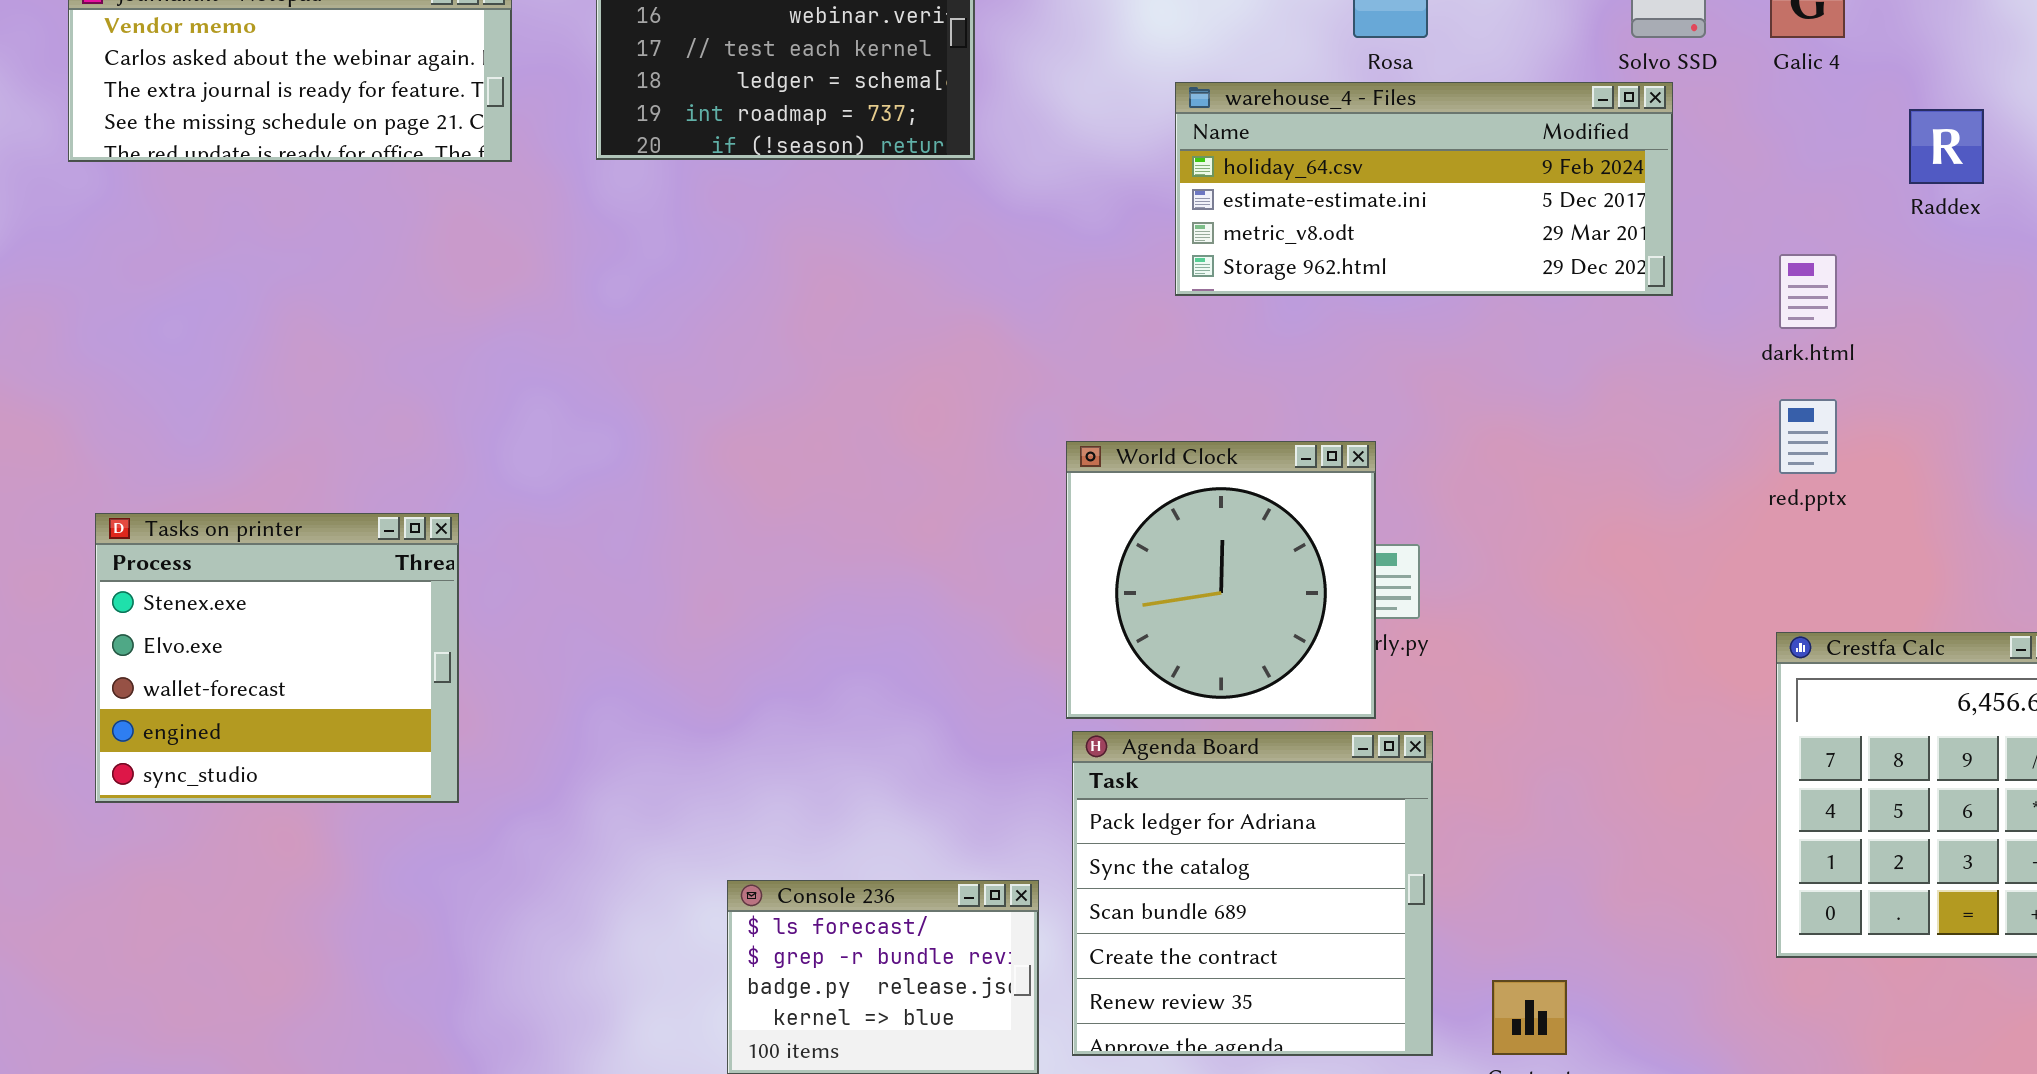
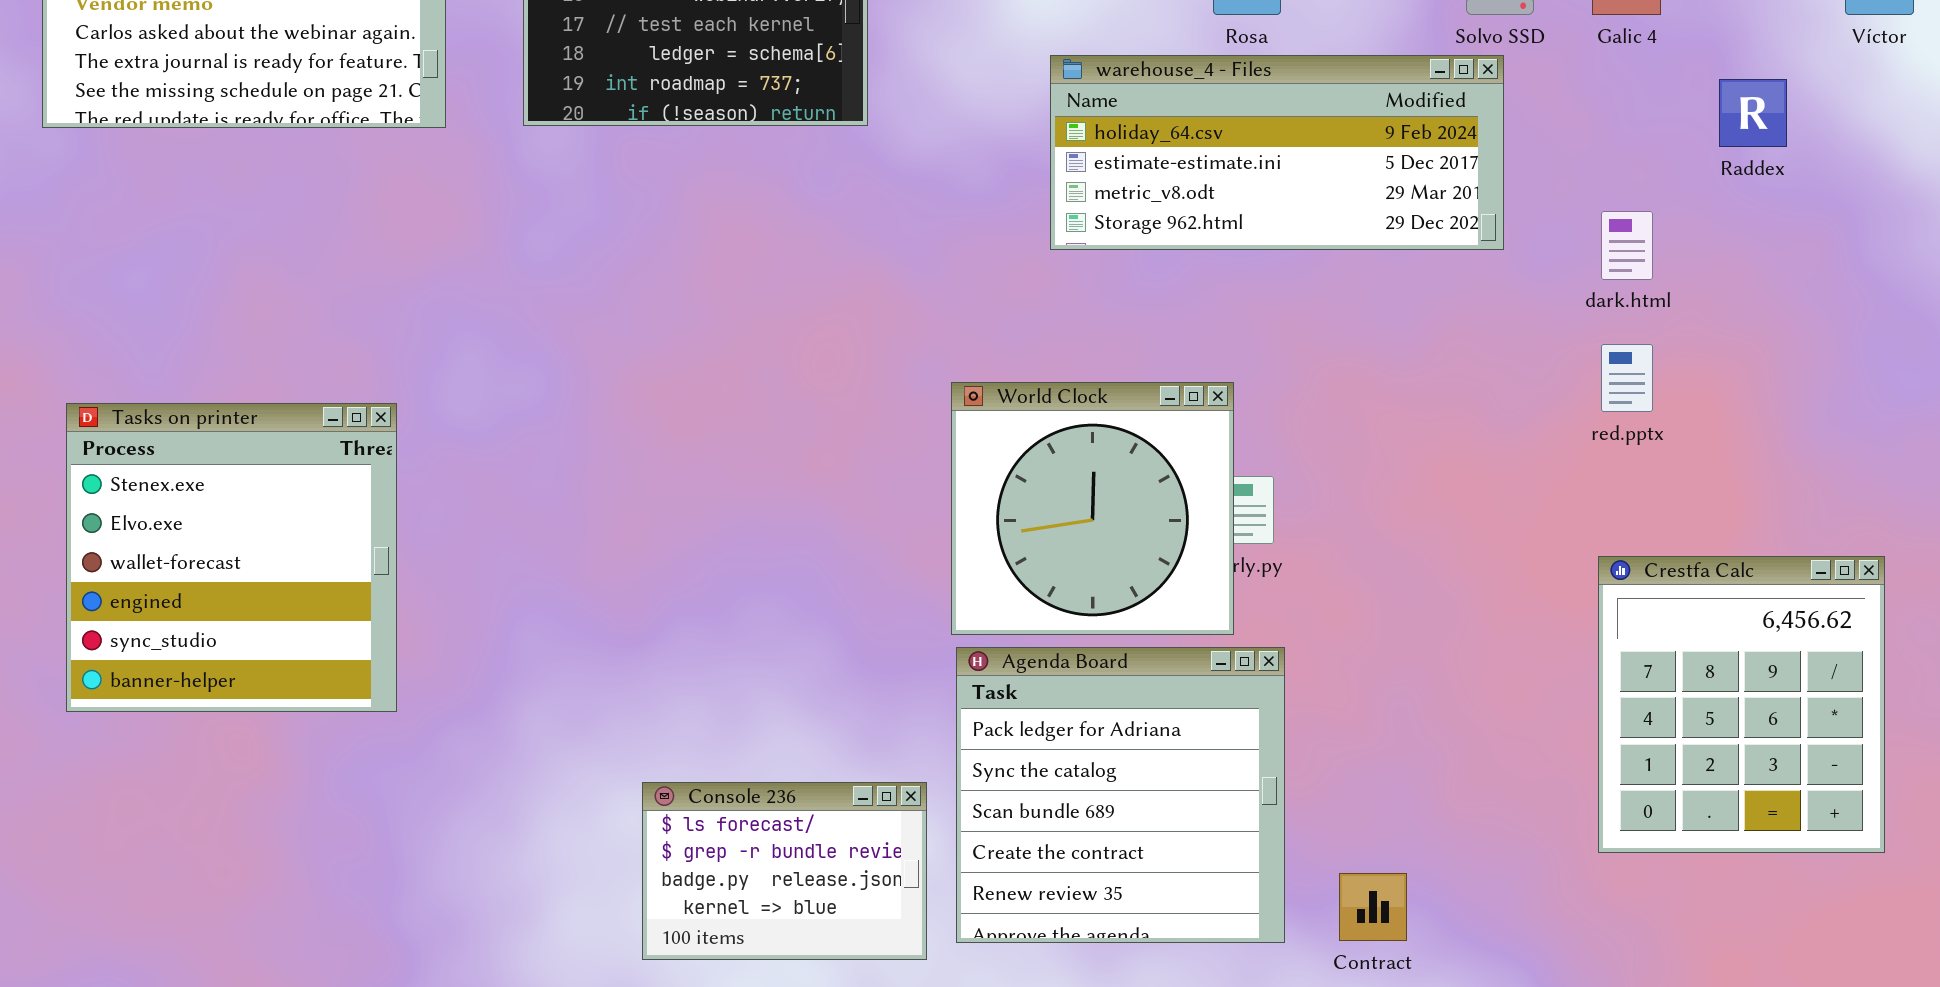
Tasks on printer: [95,513,459,803] -> [66,403,397,712], resized

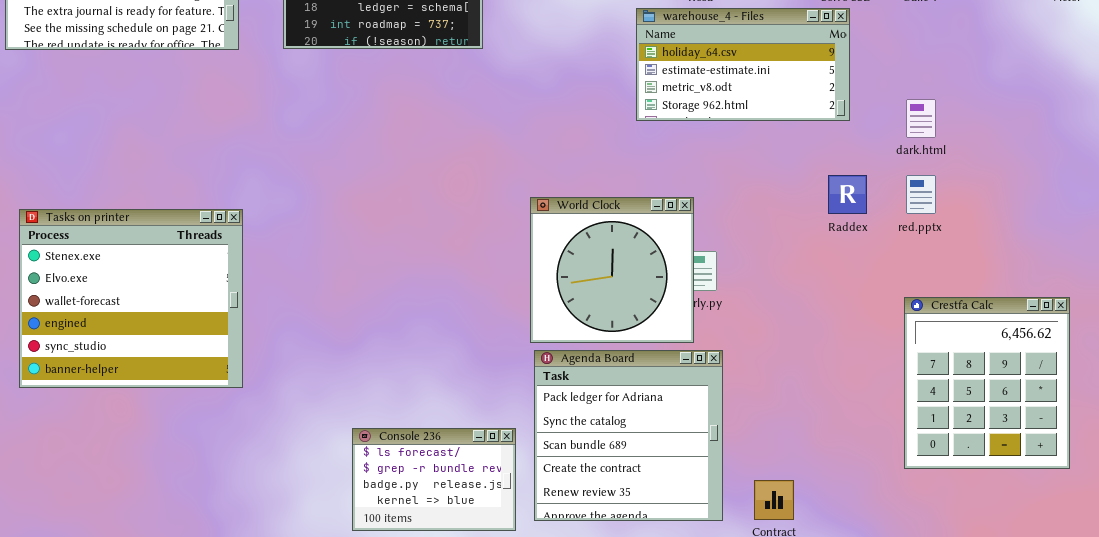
warehouse_4 - Files: [1050,55,1504,250] -> [636,8,850,121], resized
Raddex: [1719,79,1787,147] -> [828,175,867,214], moved
Tasks on printer: [66,403,397,712] -> [19,209,243,388], resized

